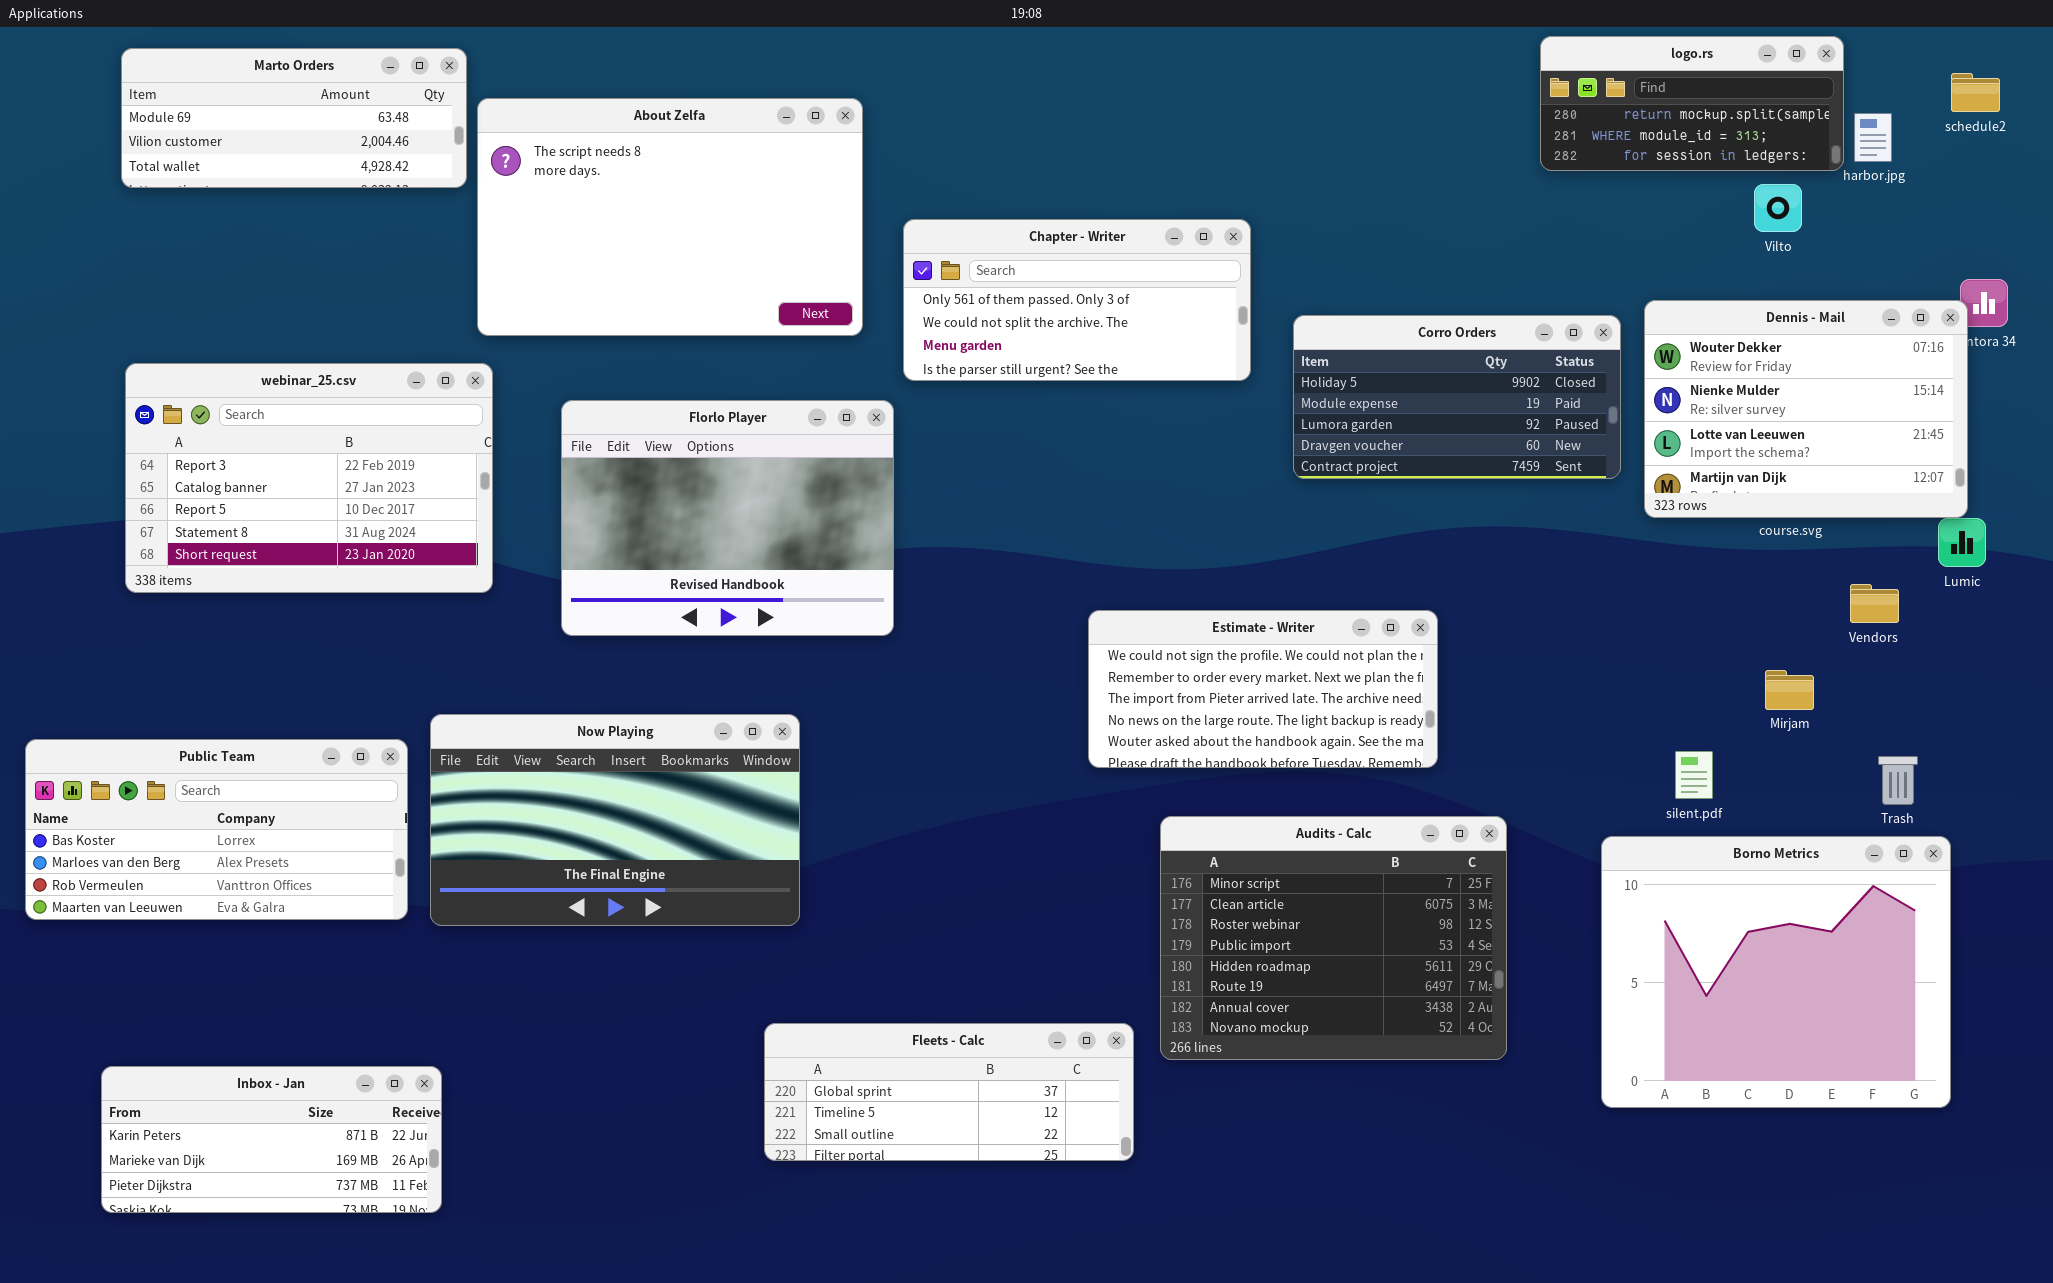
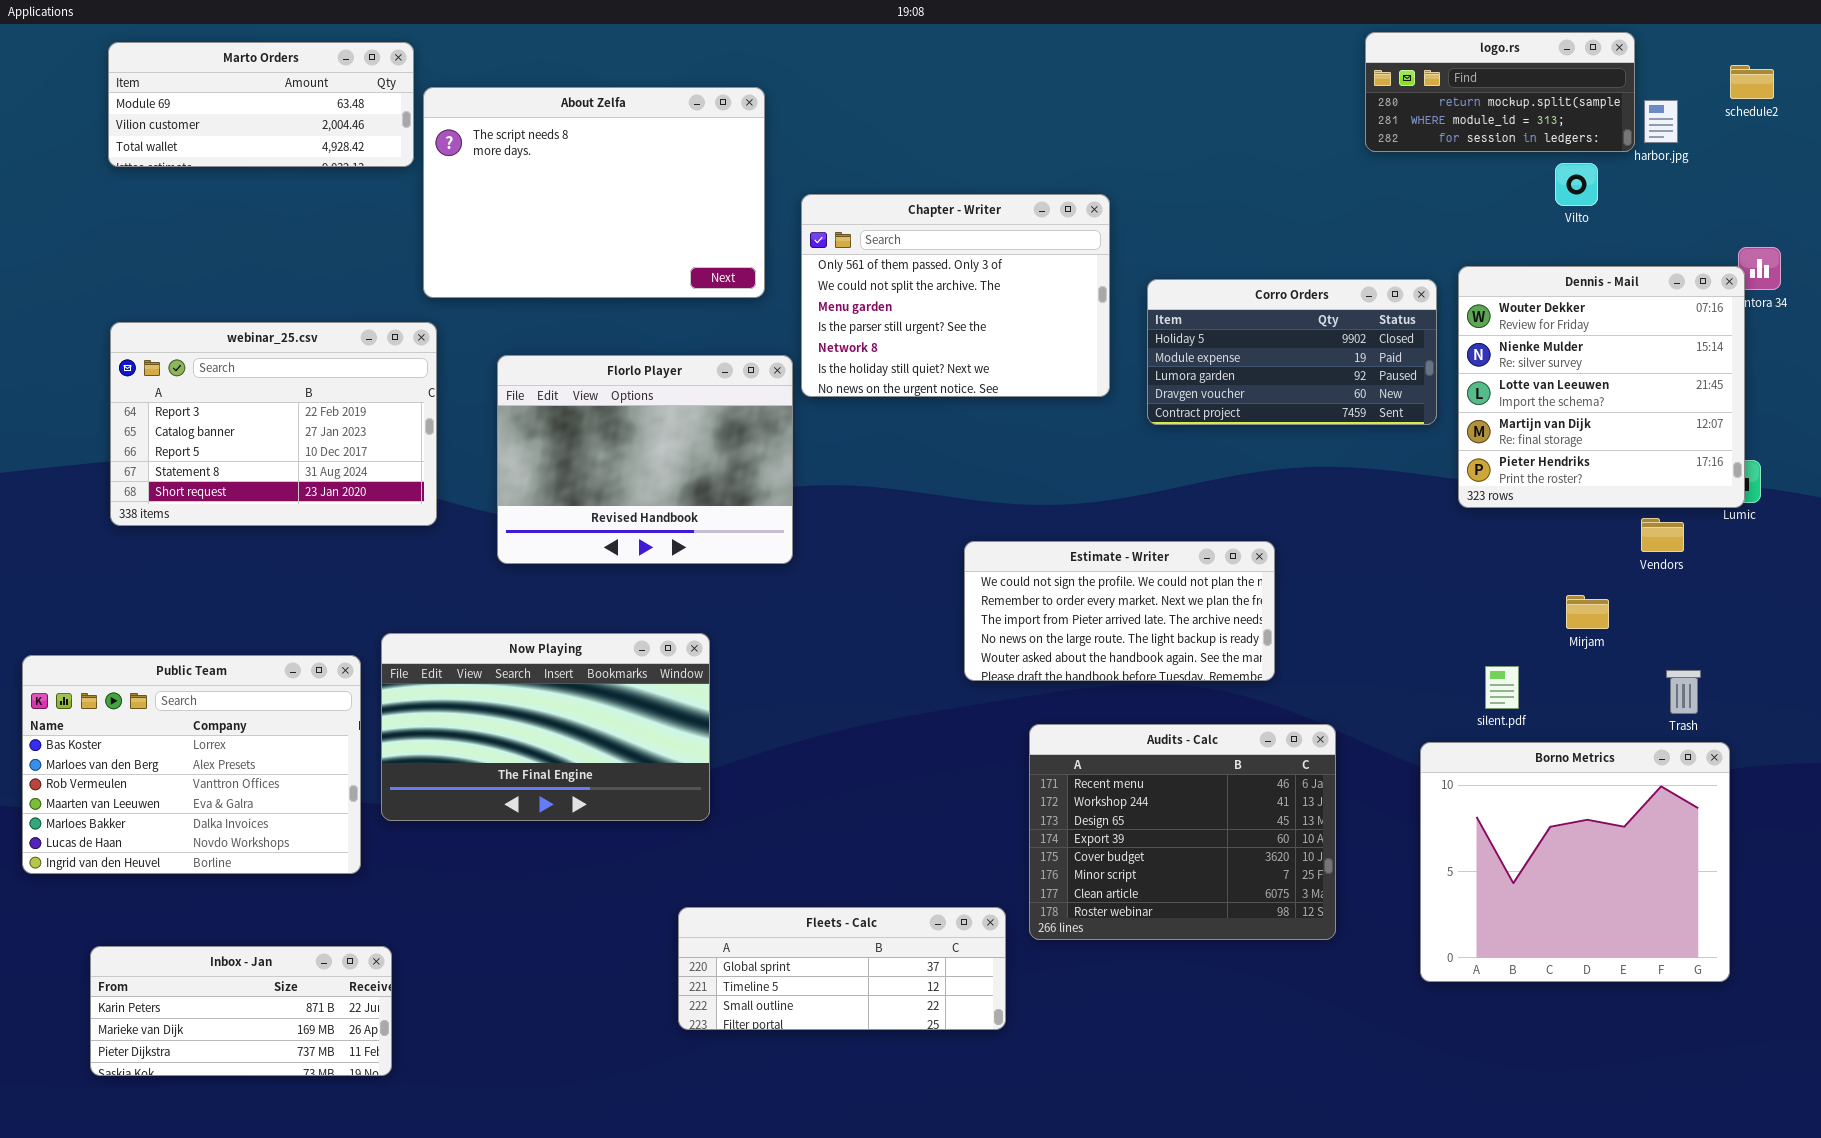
Chapter - Writer: [903,219,1251,381] -> [801,194,1110,397], resized
Dennis - Mail: [1644,300,1968,518] -> [1458,266,1745,508], resized
Public Team: [25,739,408,920] -> [22,655,361,874], resized
Audits - Calc: [1160,816,1507,1060] -> [1029,724,1336,940], scrolled up 5 rows

